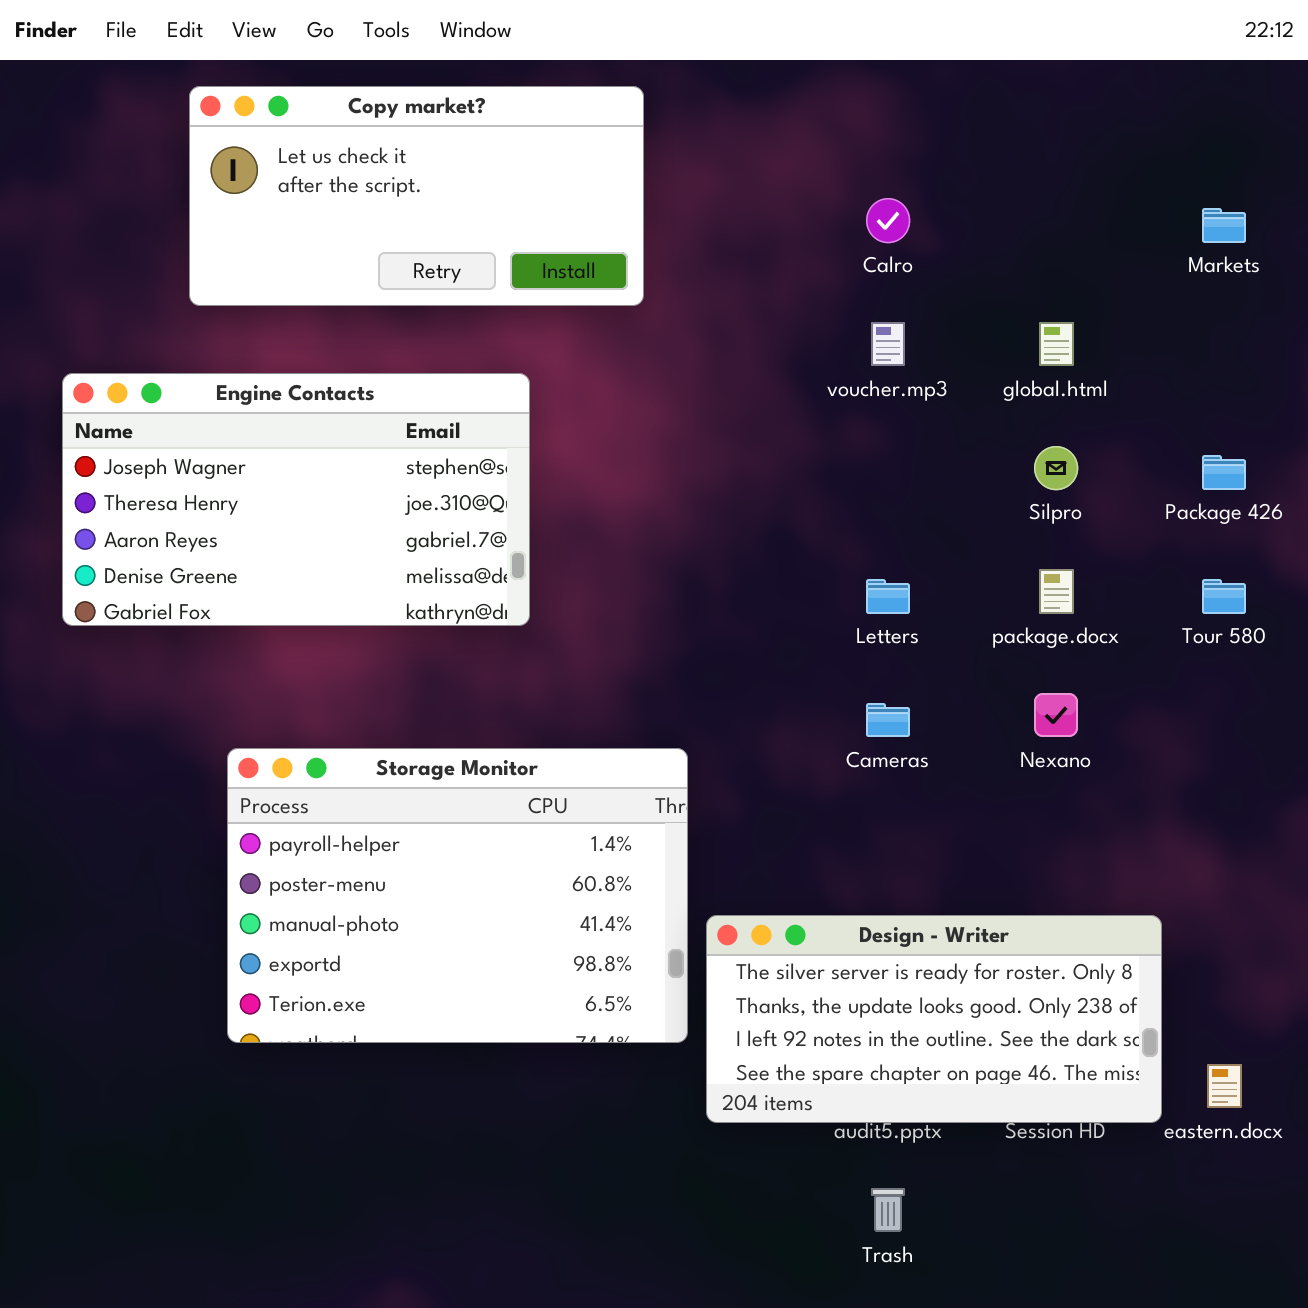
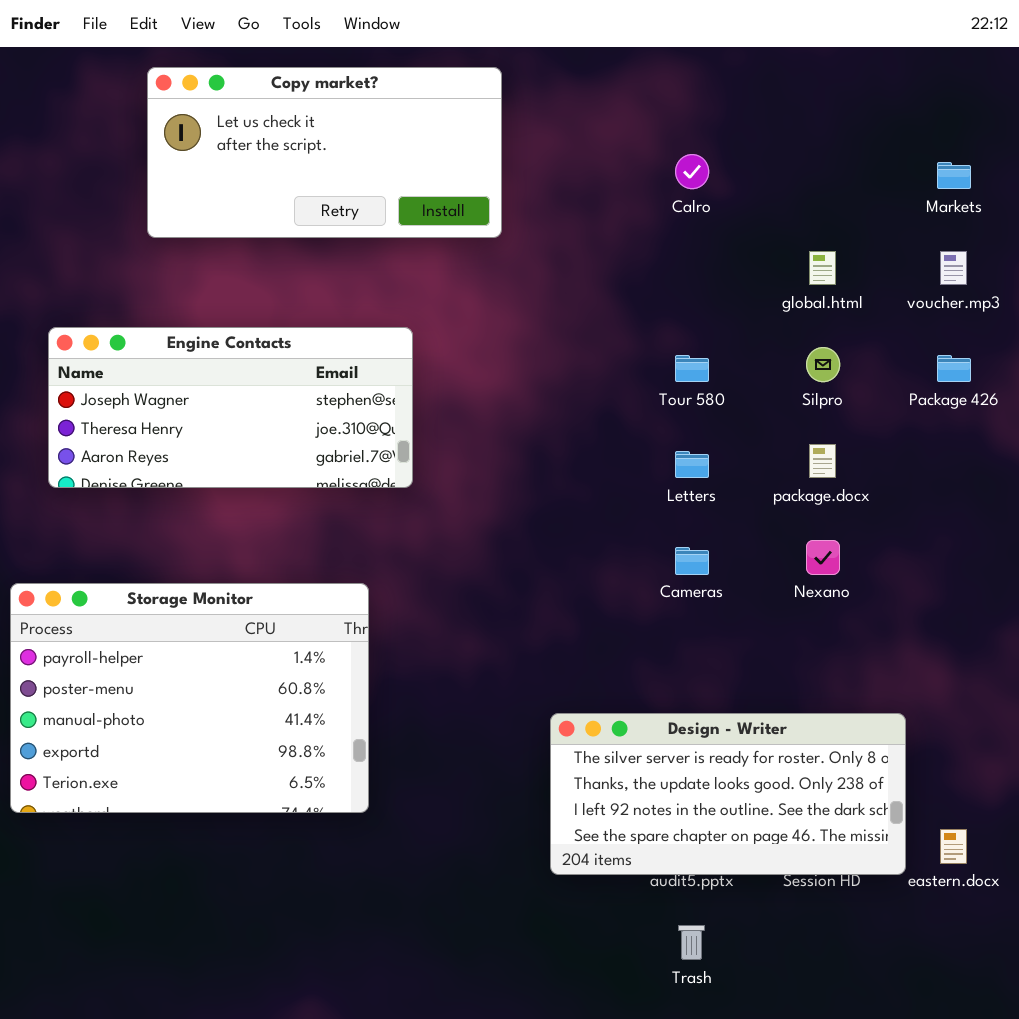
voucher.mp3: [871,322,905,366] -> [940,251,967,285], moved
Engine Contacts: [62,373,530,626] -> [48,327,413,488], resized
Tour 580: [1202,579,1246,614] -> [675,355,709,382], moved
Storage Monitor: [227,748,688,1043] -> [10,583,369,813], moved

